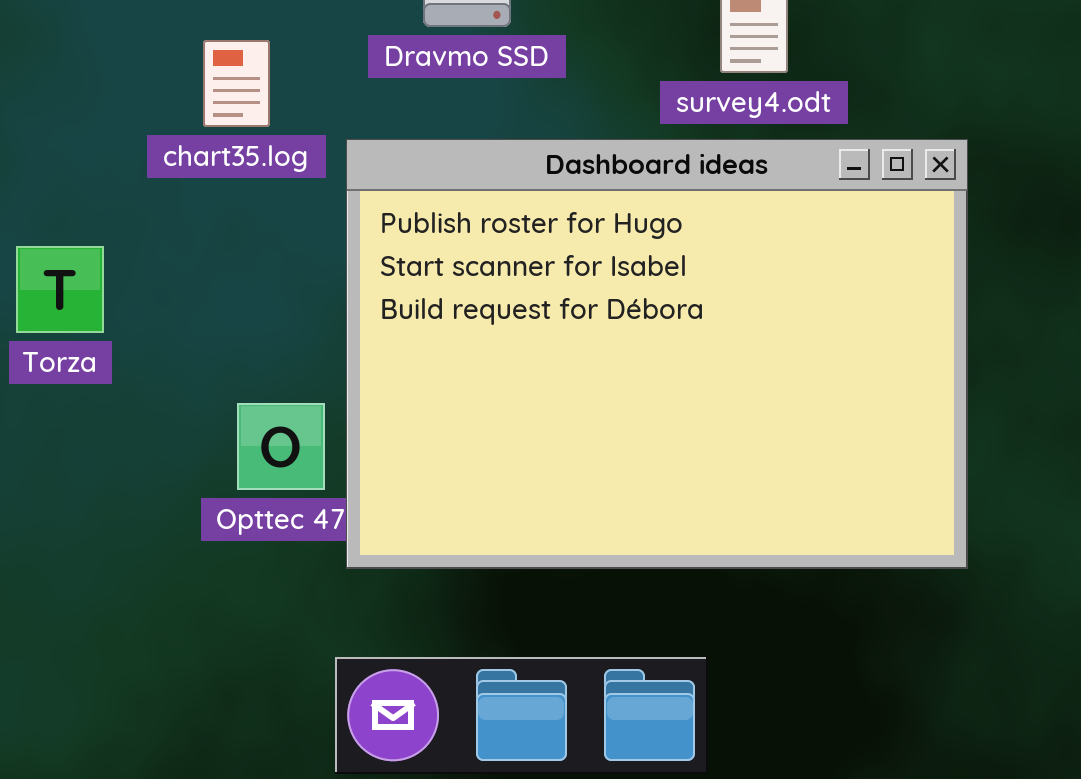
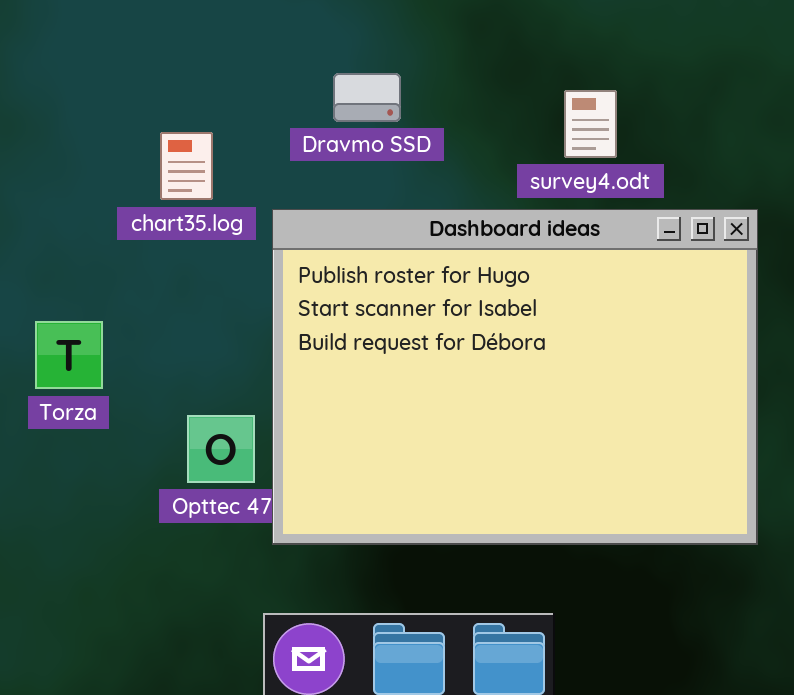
Torza: [16,246,104,333] -> [35,321,103,389], moved

